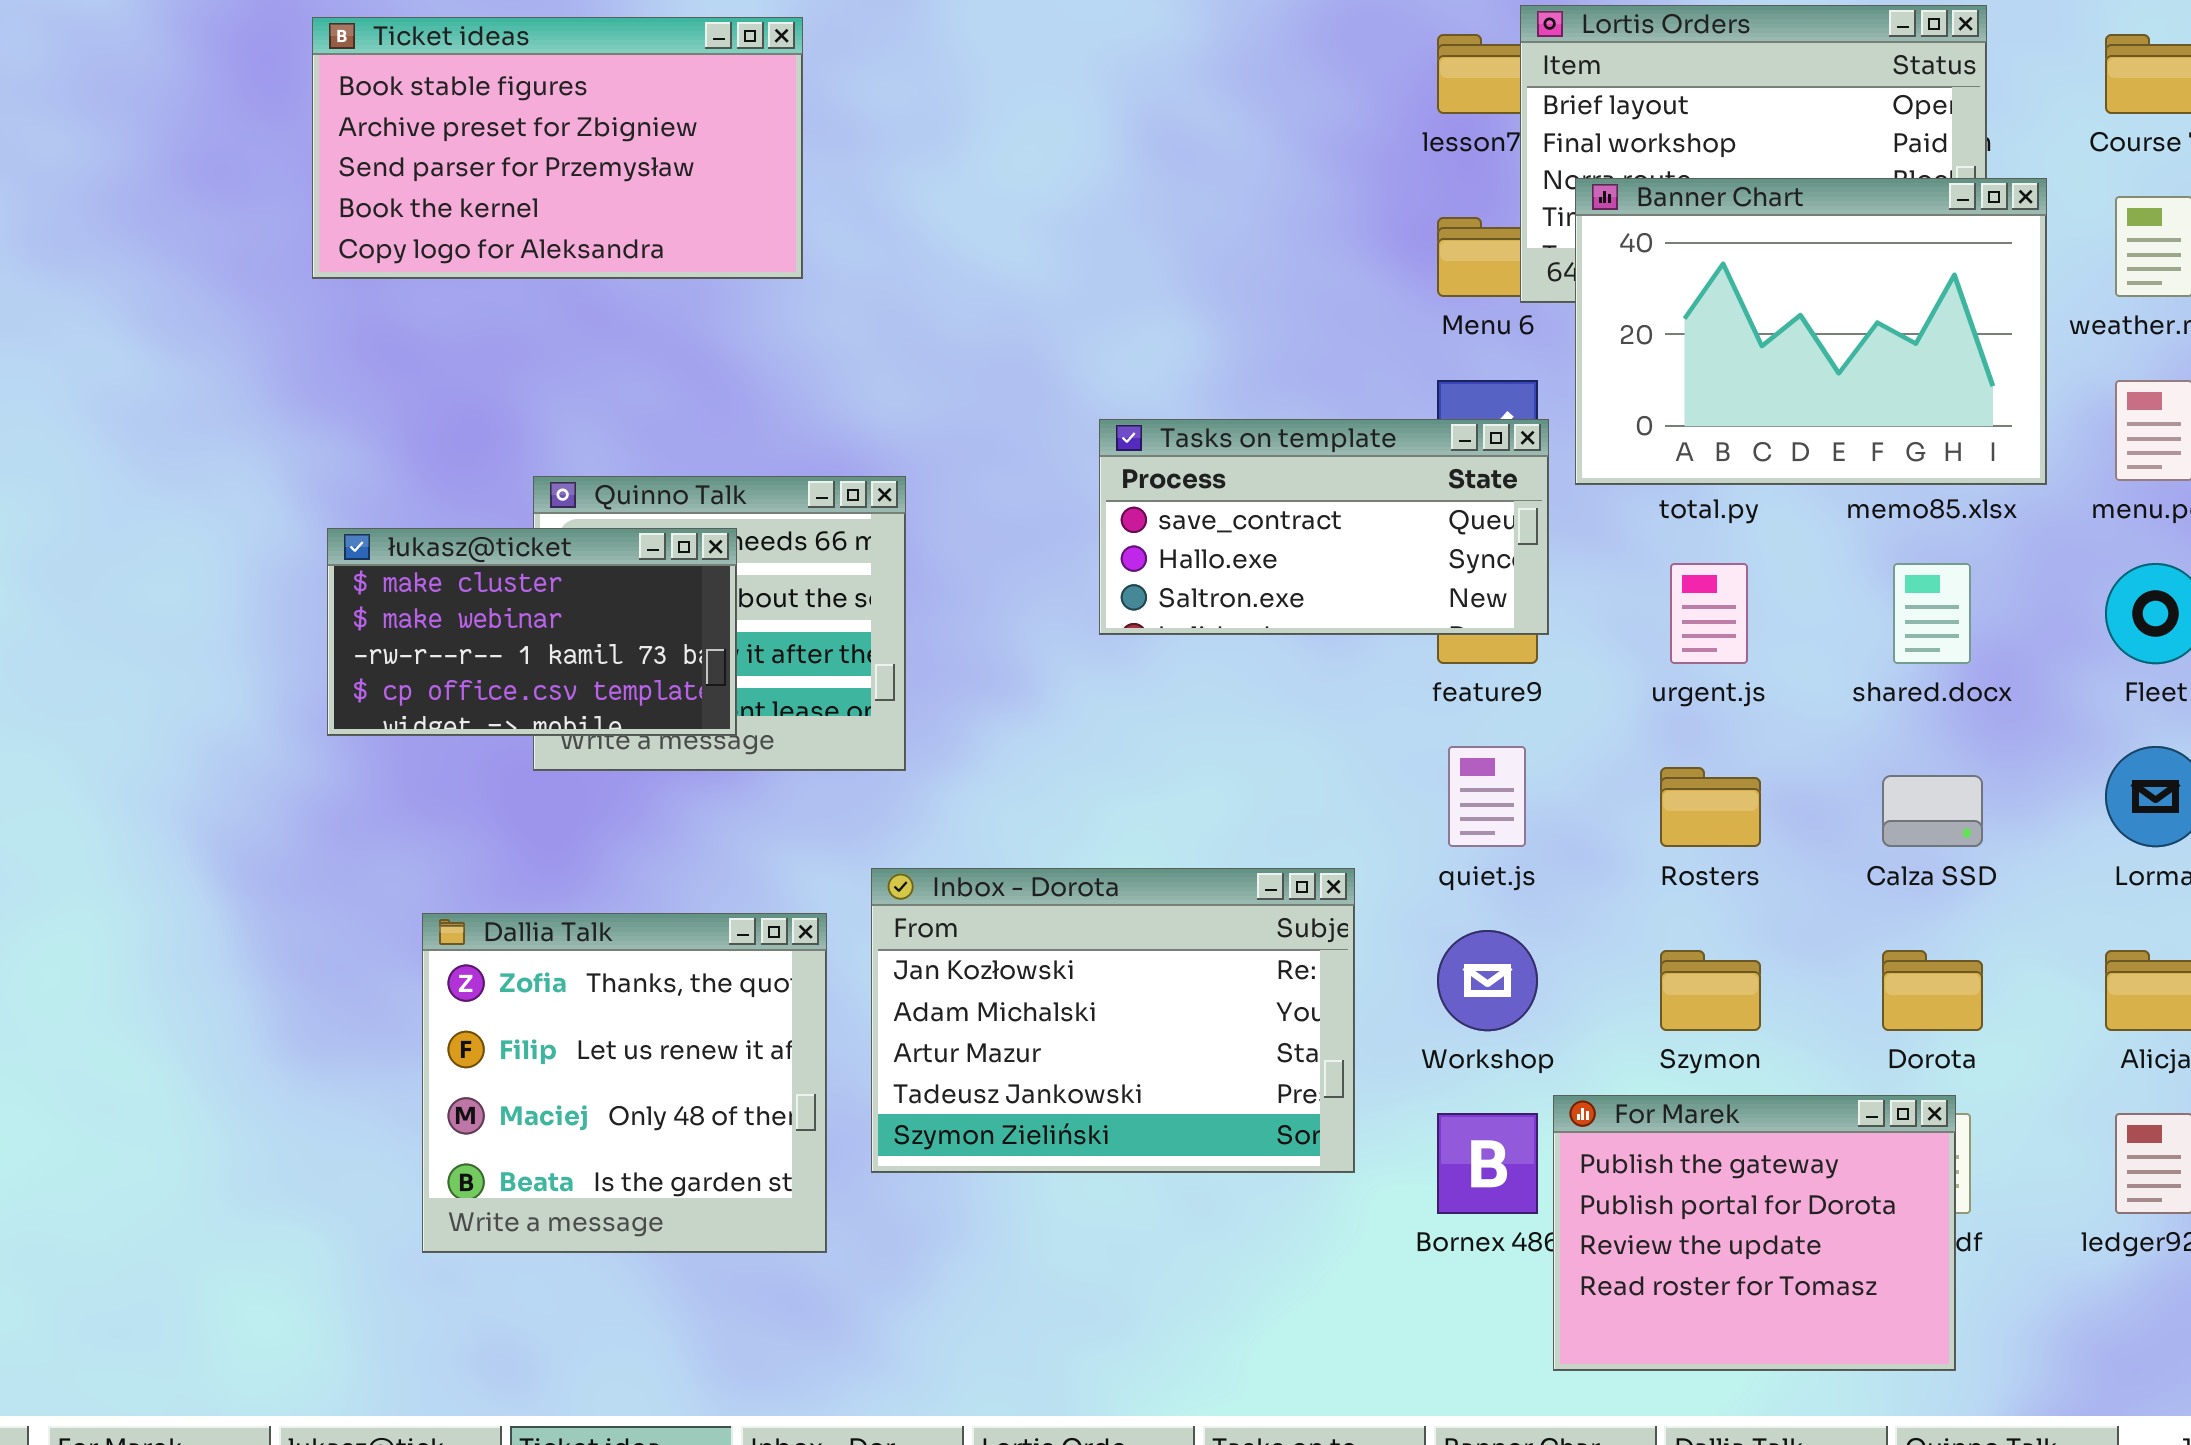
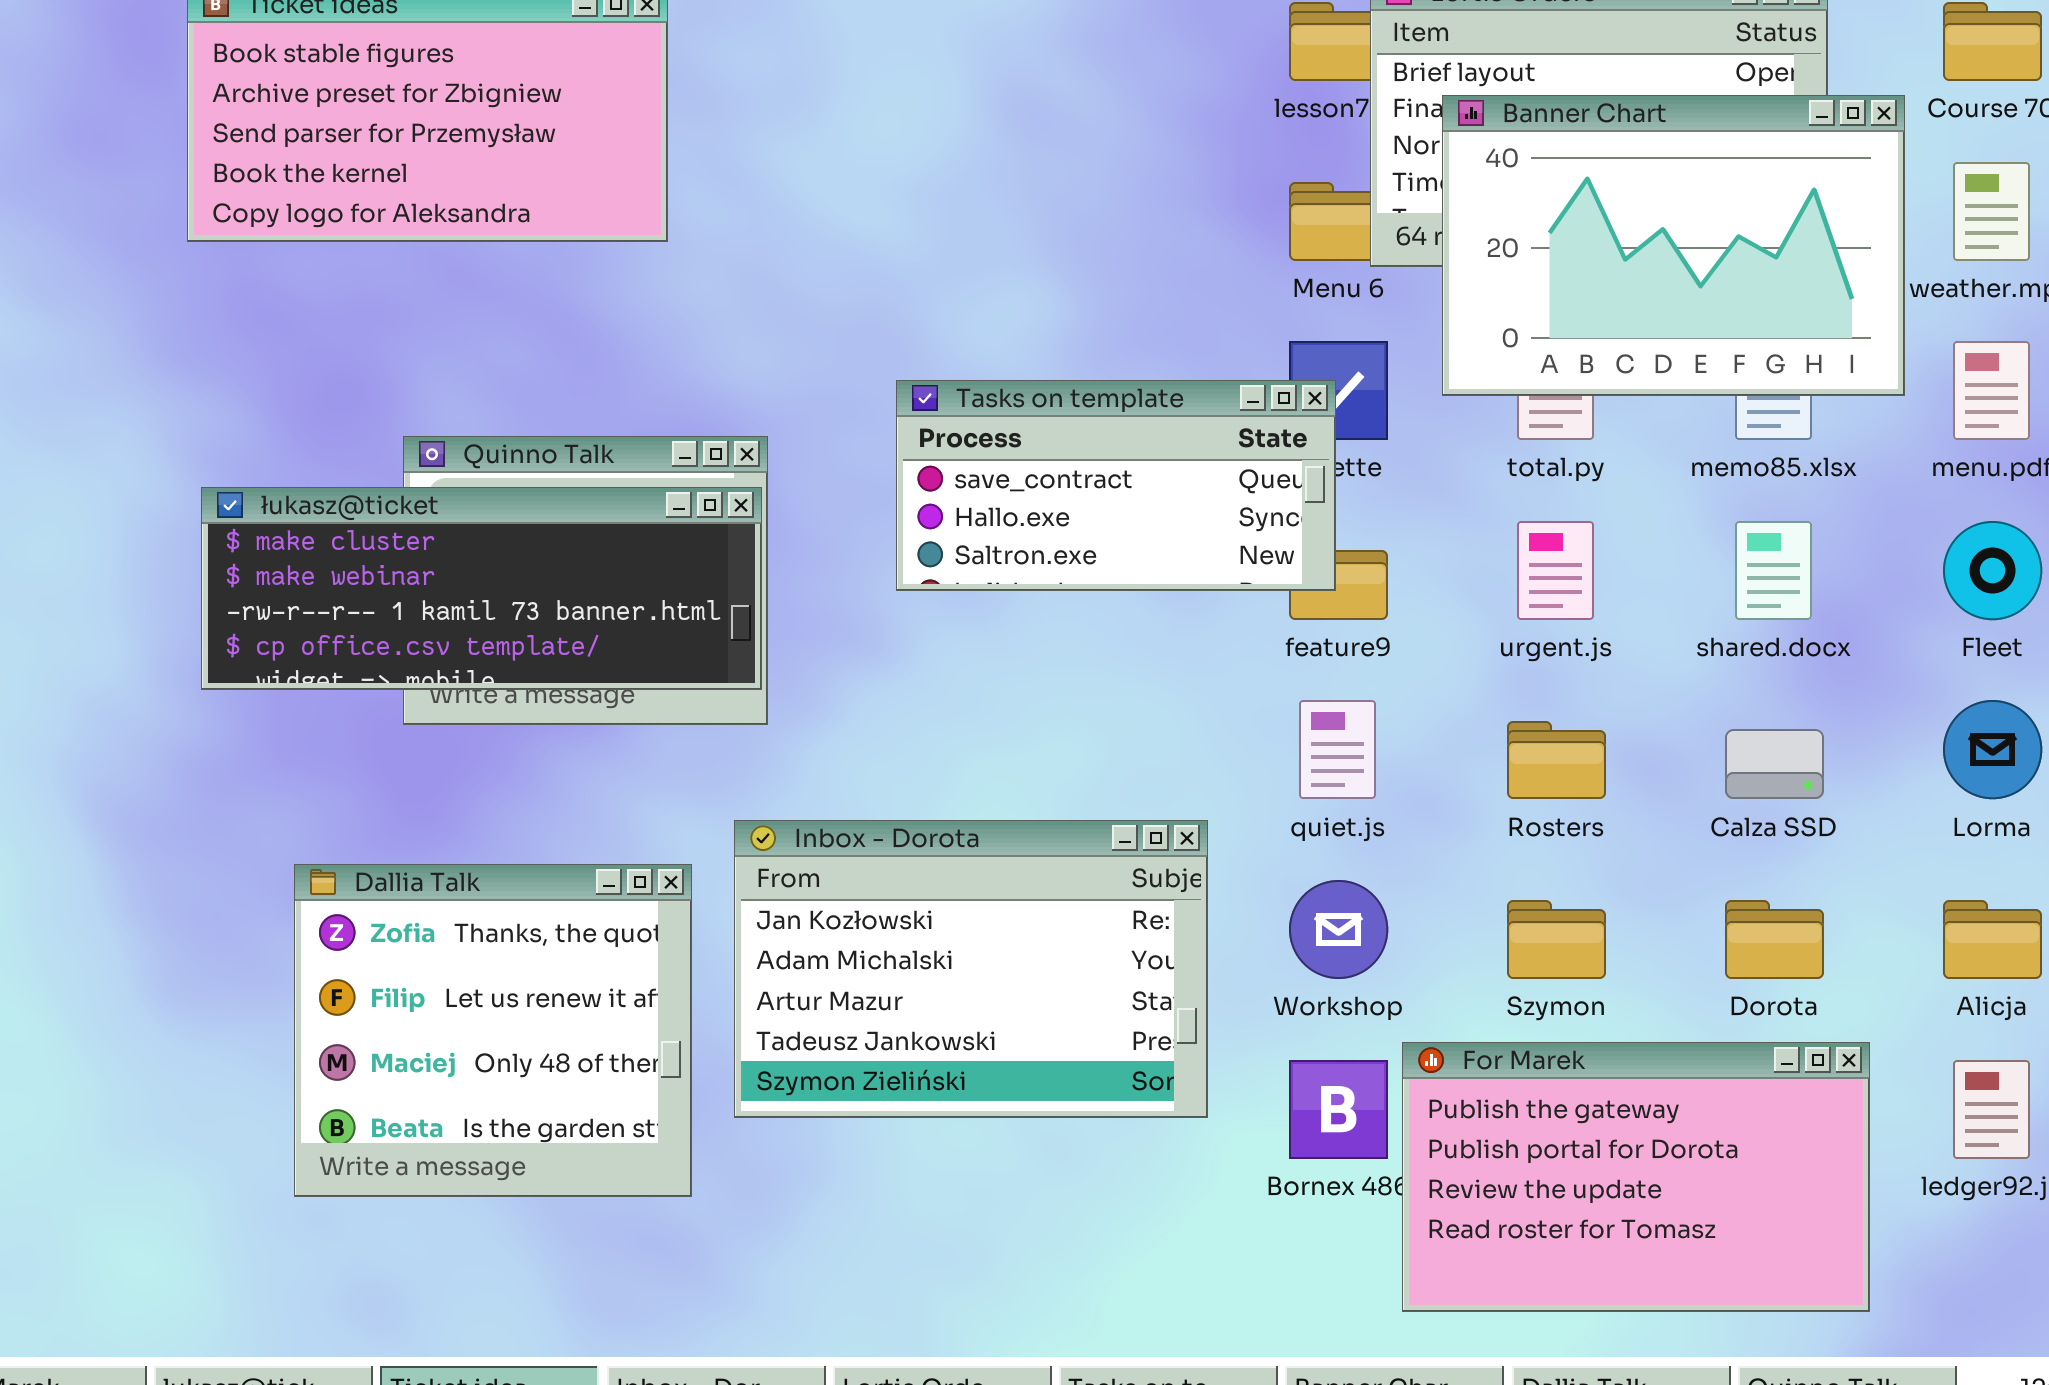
Banner Chart: [1575,178,2047,485] -> [1442,95,1905,396], moved
Tasks on template: [1099,419,1549,635] -> [896,380,1336,591], moved
łukasz@ticket: [327,528,737,736] -> [201,487,762,690], resized
For Marek: [1553,1095,1956,1371] -> [1402,1042,1870,1312], resized

